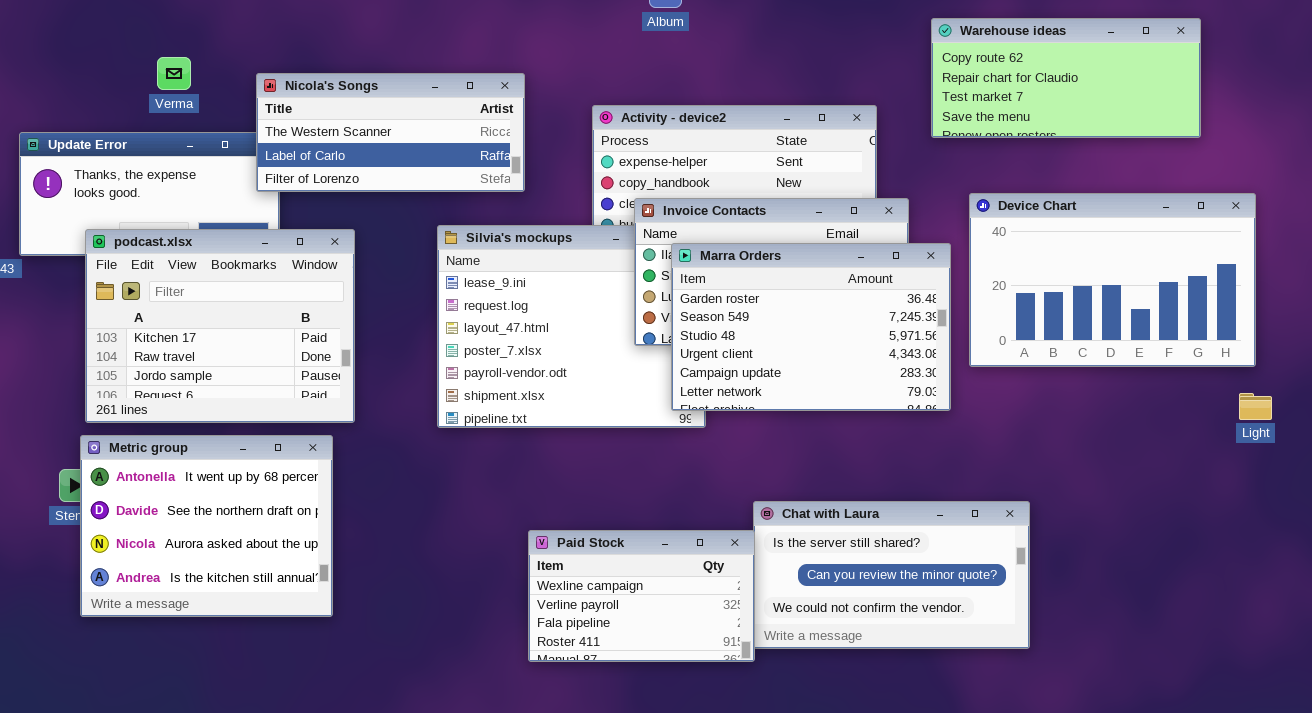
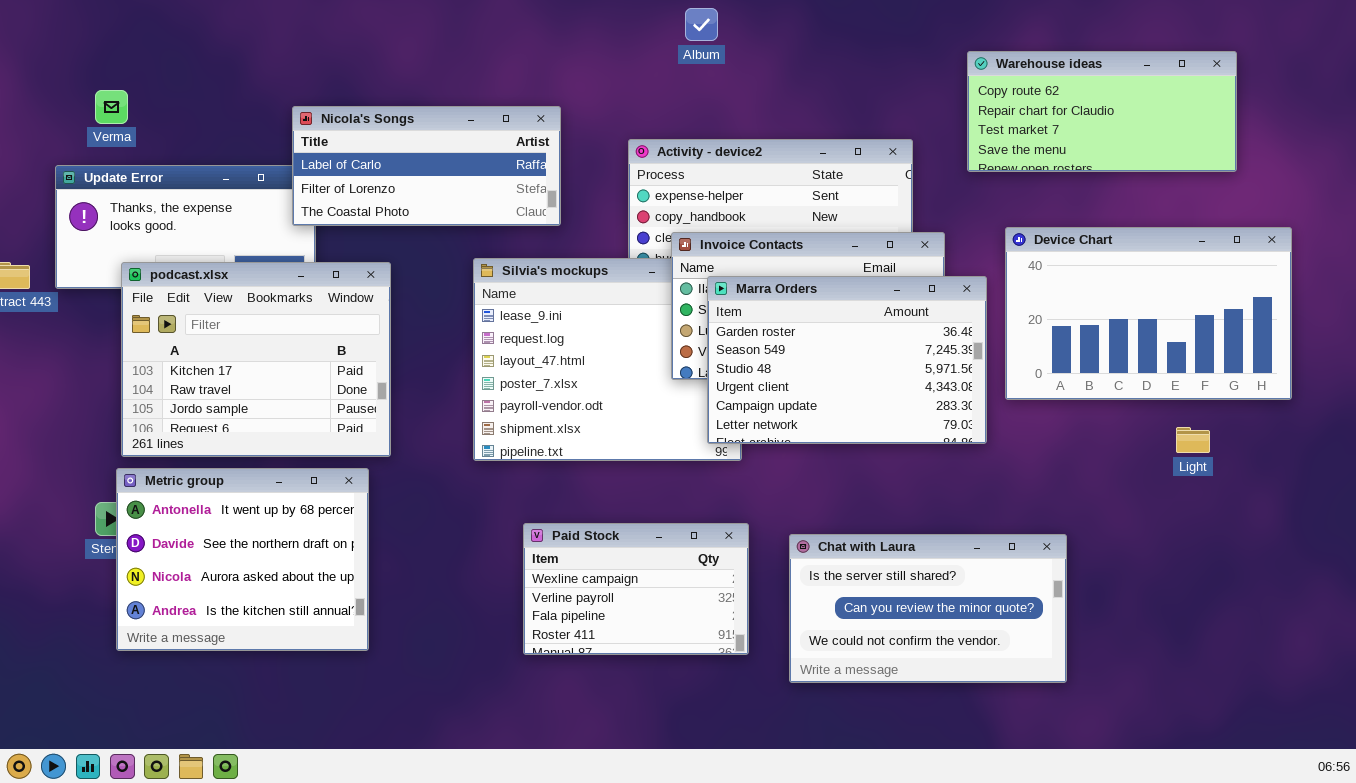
Verma: [157,57,191,90] -> [95,90,128,124], moved
Nicola's Songs: [256,73,525,192] -> [292,106,561,226], scrolled down 1 row
Light: [1239,393,1272,420] -> [1176,427,1210,453], moved
Paid Stock: [528,530,755,662] -> [523,523,749,655], moved

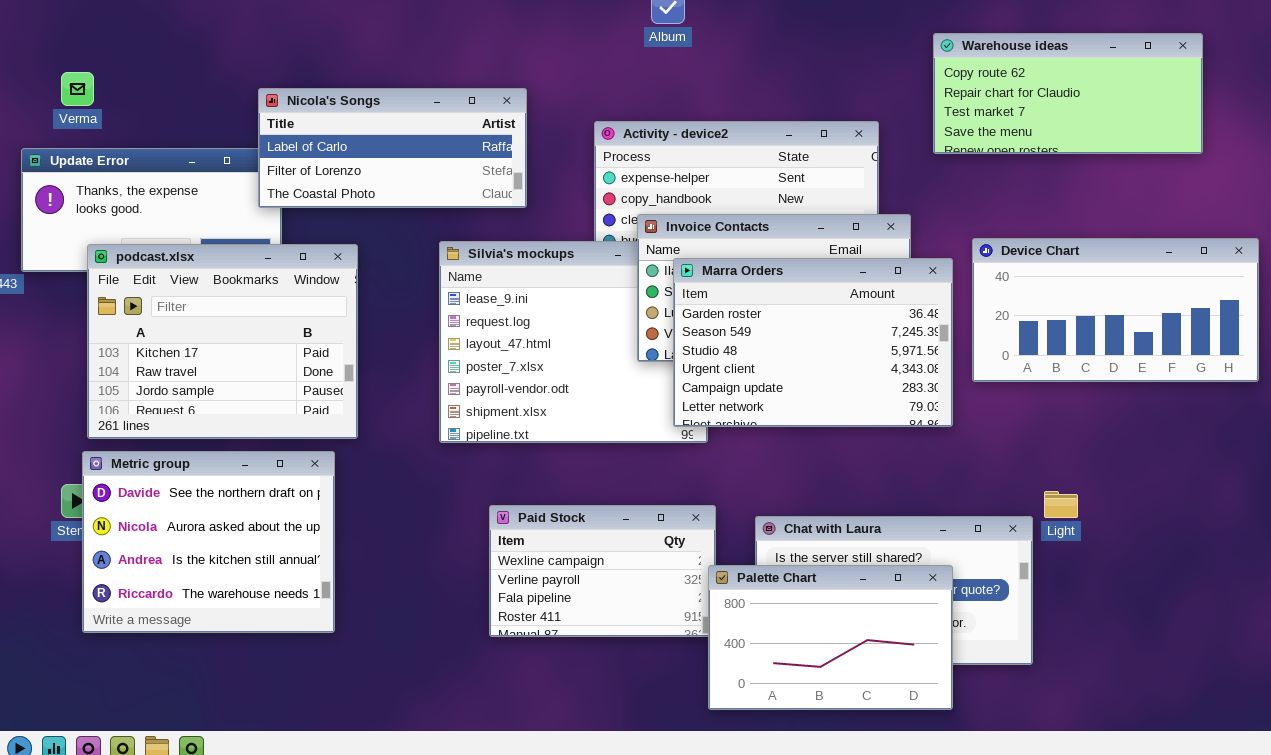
Device Chart: [1005,227,1292,400] -> [972,238,1259,382], resized
Light: [1176,427,1210,453] -> [1044,491,1078,518], moved
Metric group: [116,468,369,651] -> [82,451,335,633], scrolled down 1 row
Palette Chart: none -> [708,565,953,710], opened

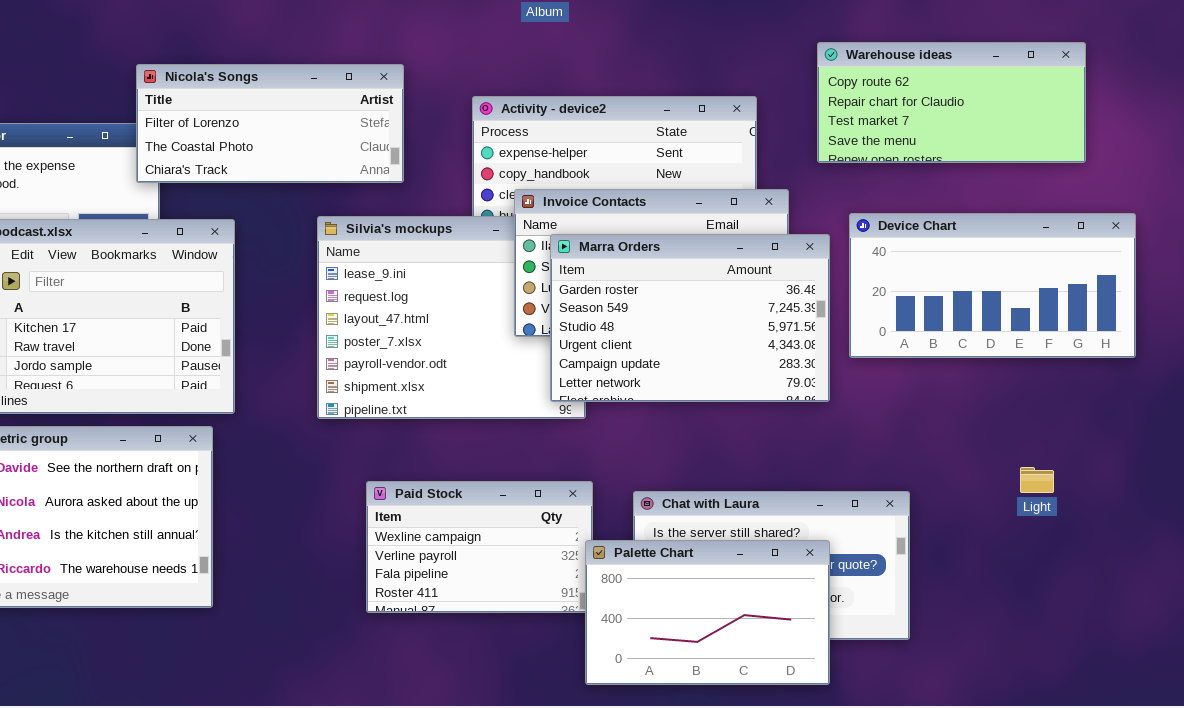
Warehouse ideas: [933,33,1203,154] -> [817,42,1086,163], moved
Nicola's Songs: [258,88,527,208] -> [136,64,404,183], scrolled down 1 row
Light: [1044,491,1078,518] -> [1020,467,1054,493], moved

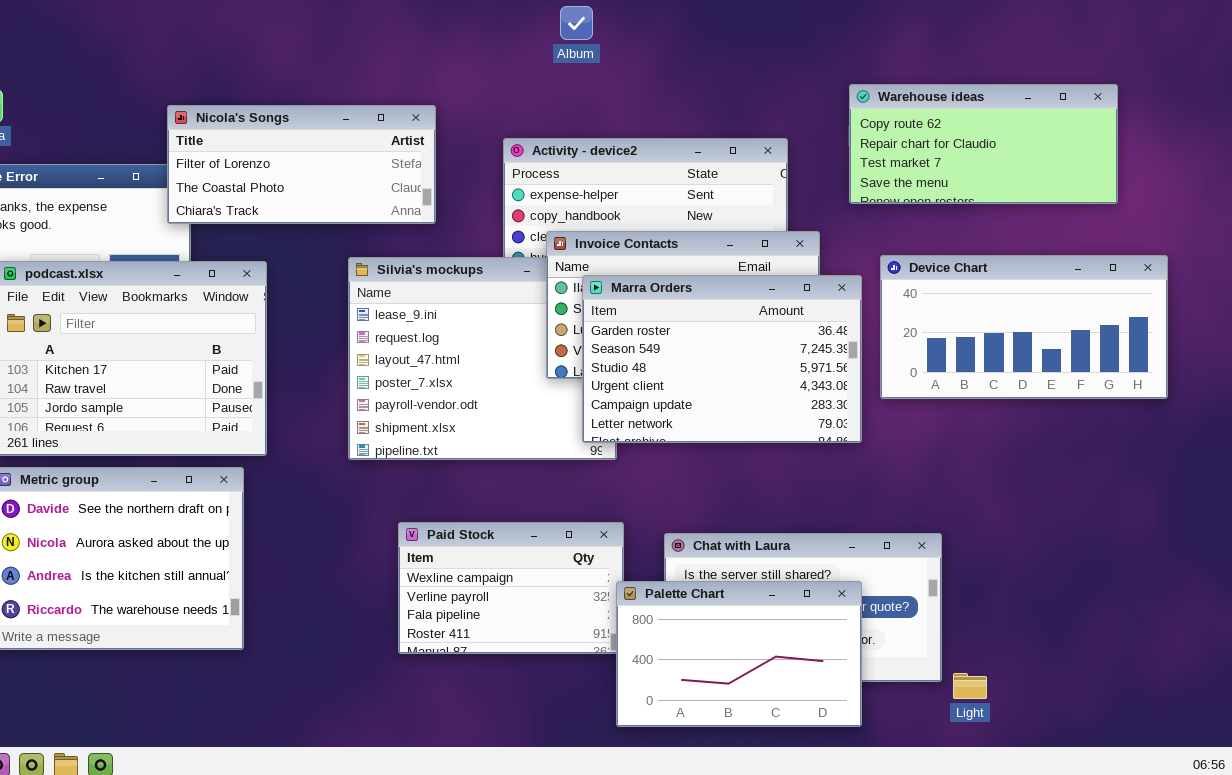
Light: [1020,467,1054,493] -> [953,673,987,699], moved

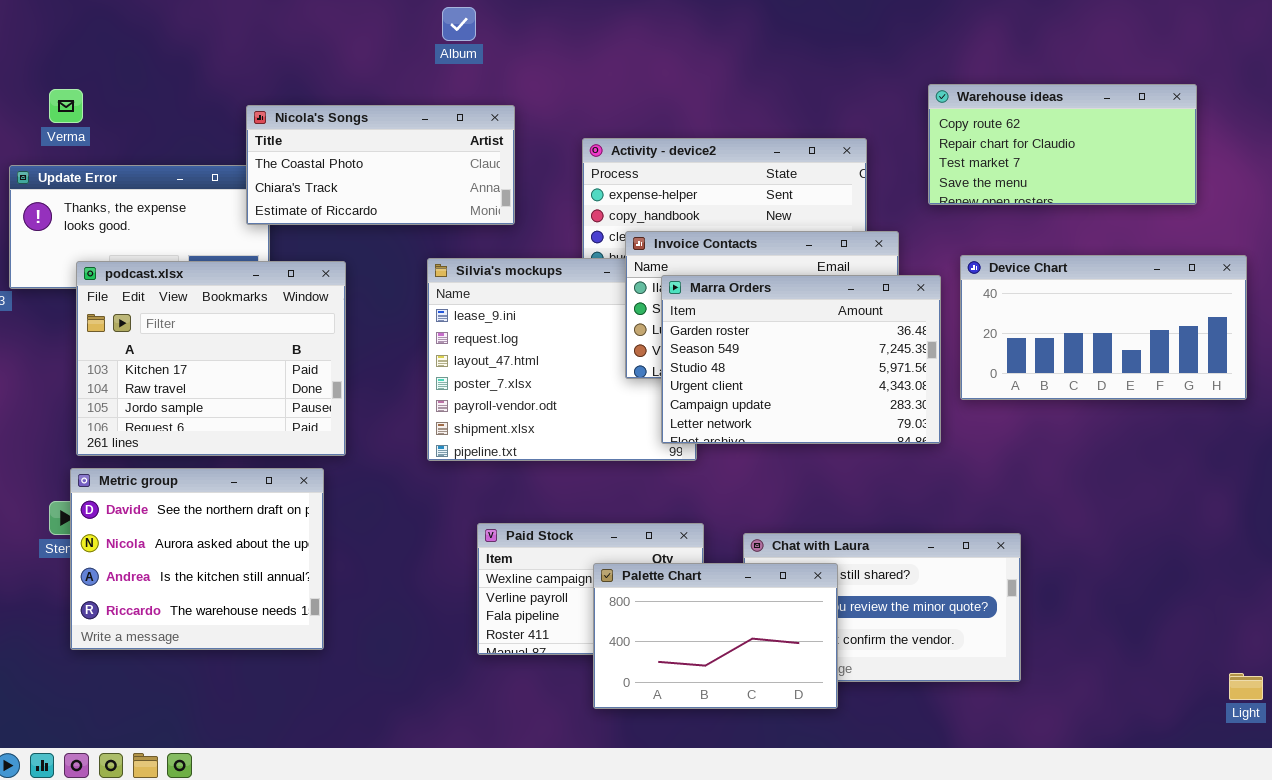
Album: [560,6,593,40] -> [442,7,476,41], moved
Nicola's Songs: [167,105,436,224] -> [246,105,515,225], scrolled down 1 row
Palette Chart: [616,581,862,727] -> [593,563,838,709], moved
Light: [953,673,987,699] -> [1229,673,1263,700], moved

